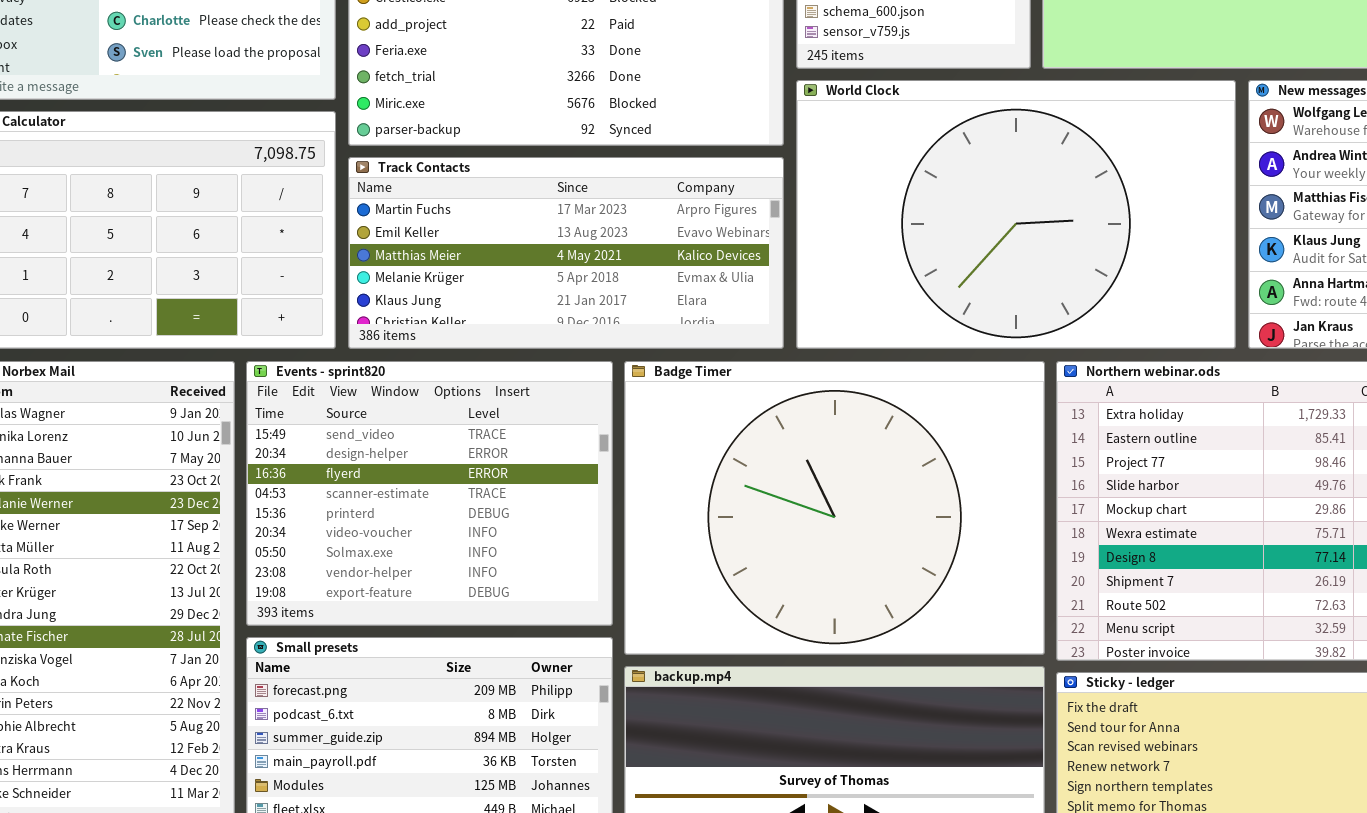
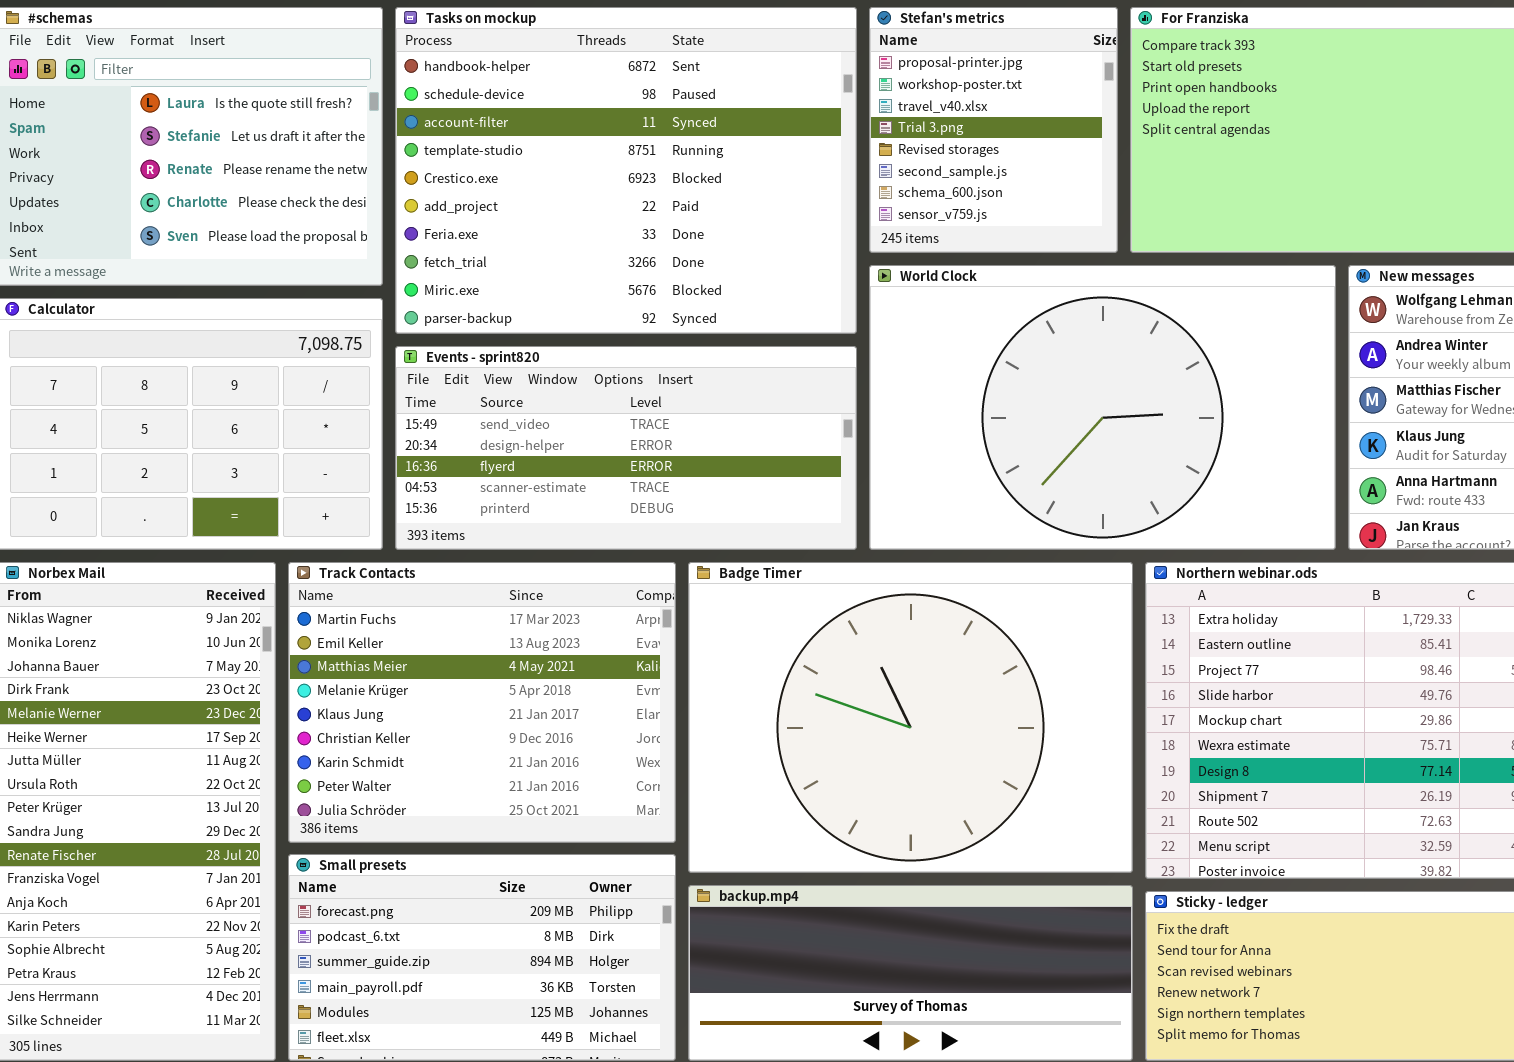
Track Contacts: [348,157,784,349] -> [288,562,676,843], moved, resized
Events - sprint820: [246,361,613,626] -> [395,346,857,550], moved, resized

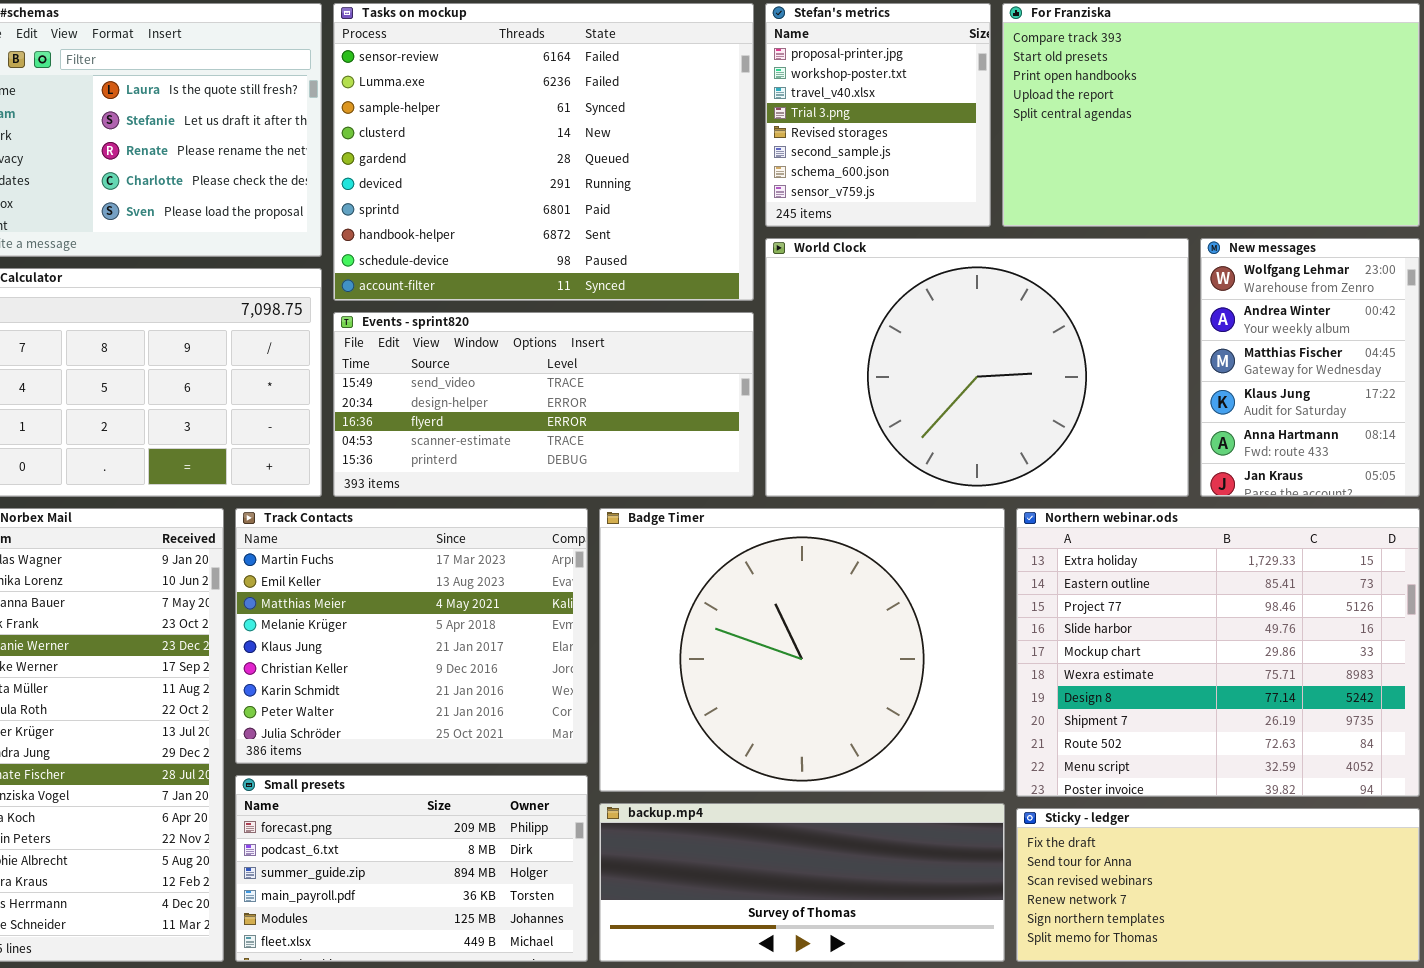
Tasks on mockup: [395,7,857,334] -> [333,3,754,301], scrolled up 7 rows

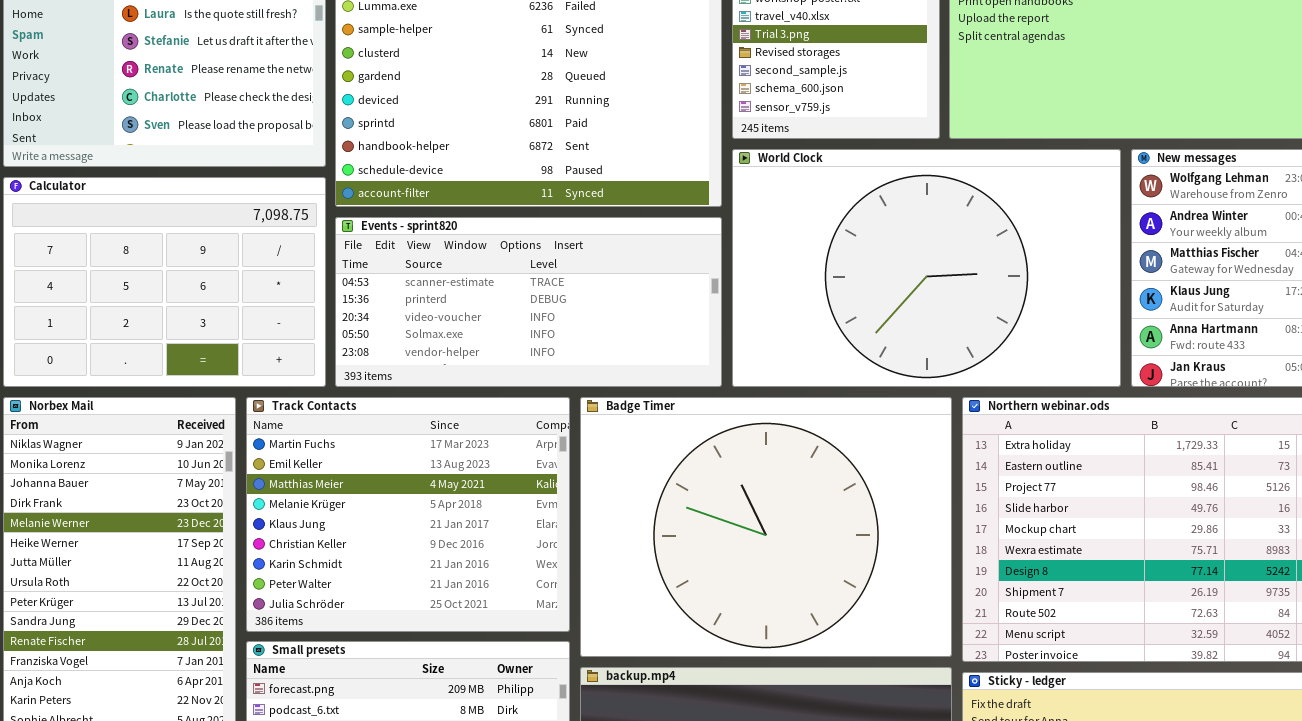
Events - sprint820: [333,312,754,497] -> [335,217,722,387], scrolled down 3 rows

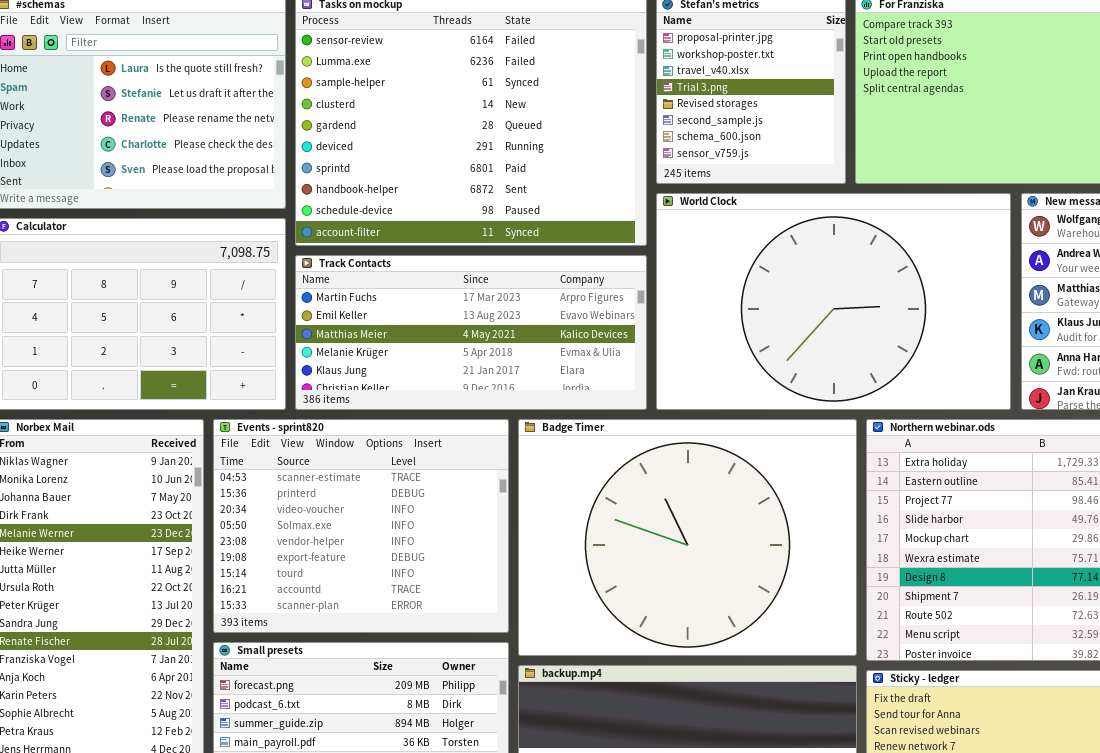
Events - sprint820: [335,217,722,387] -> [213,419,509,633], moved, resized
Track Contacts: [246,397,570,632] -> [295,255,647,410], moved, resized

